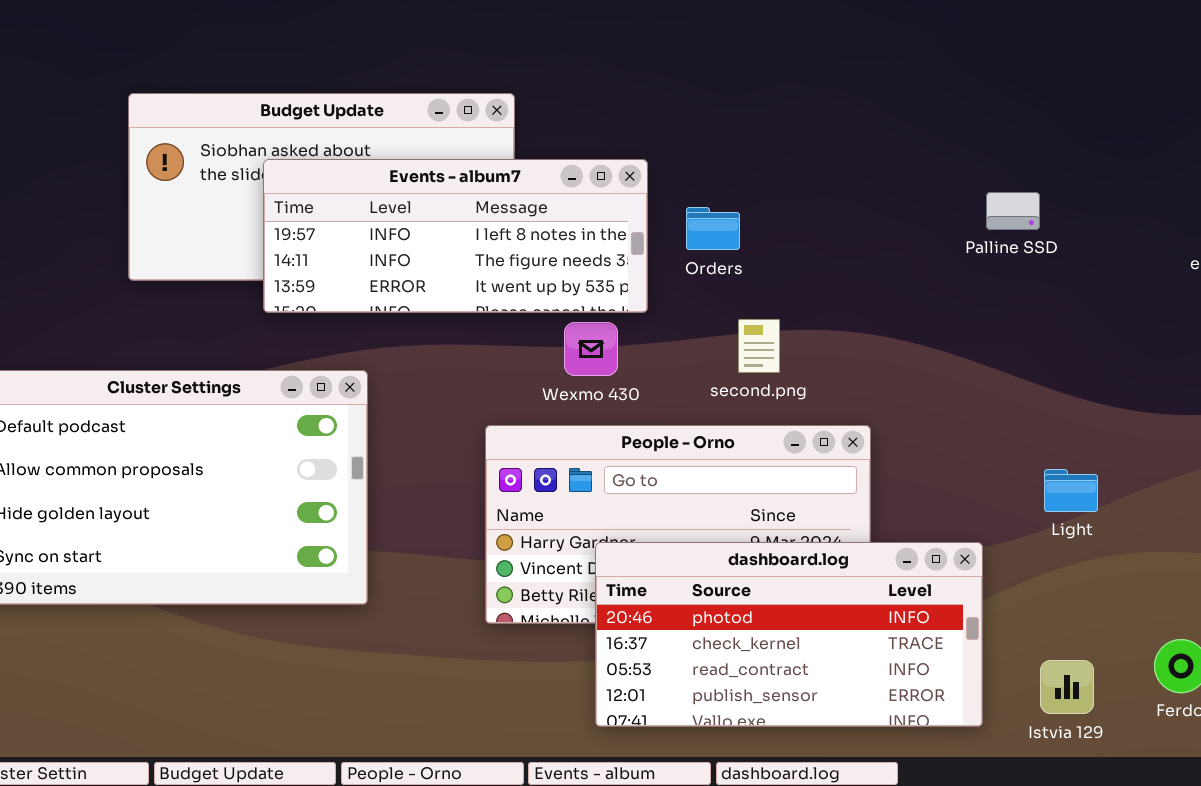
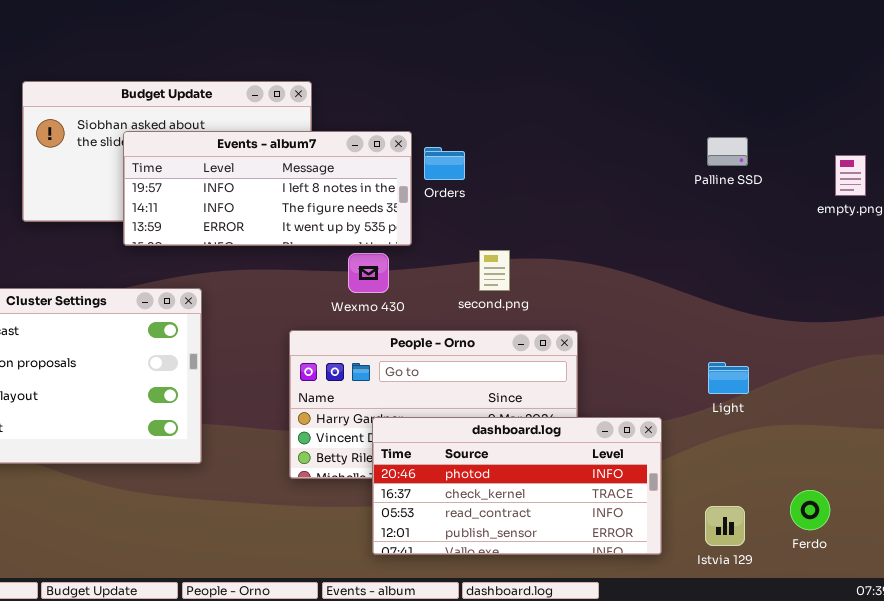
Palline SSD: [986,192,1040,230] -> [707,137,748,166], moved
Orders: [686,207,740,250] -> [424,147,465,180], moved

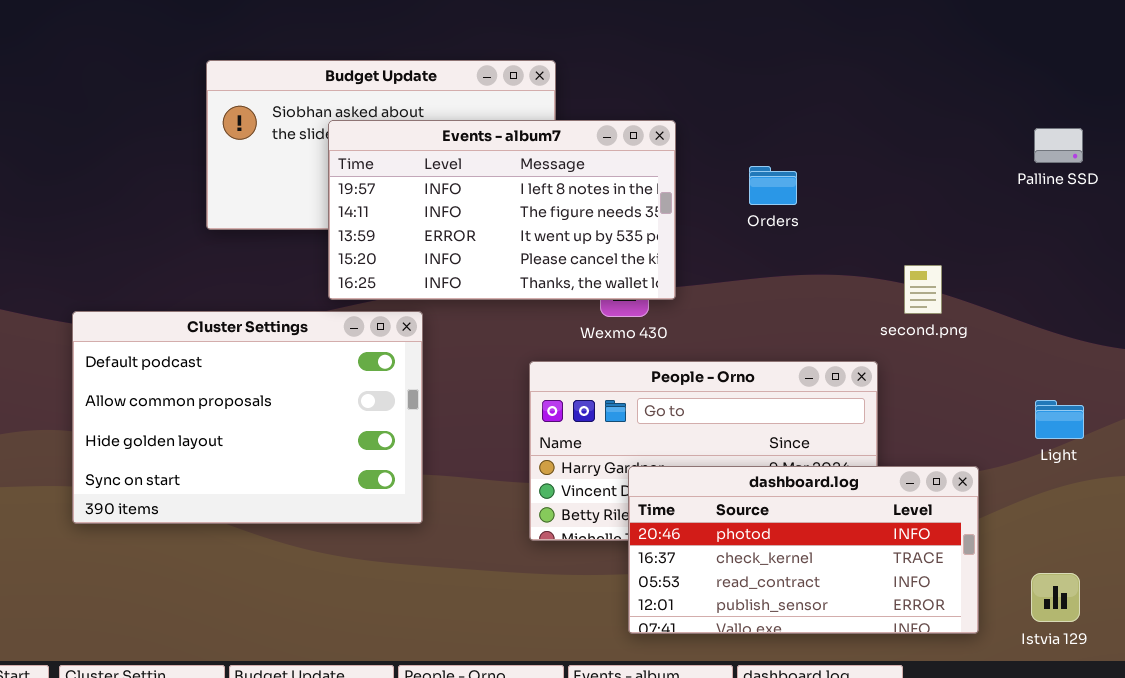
Events - album7: [123,131,412,246] -> [328,120,676,300], resized
Orders: [424,147,465,180] -> [749,166,797,205], moved
second.png: [479,250,510,291] -> [904,265,942,314], moved

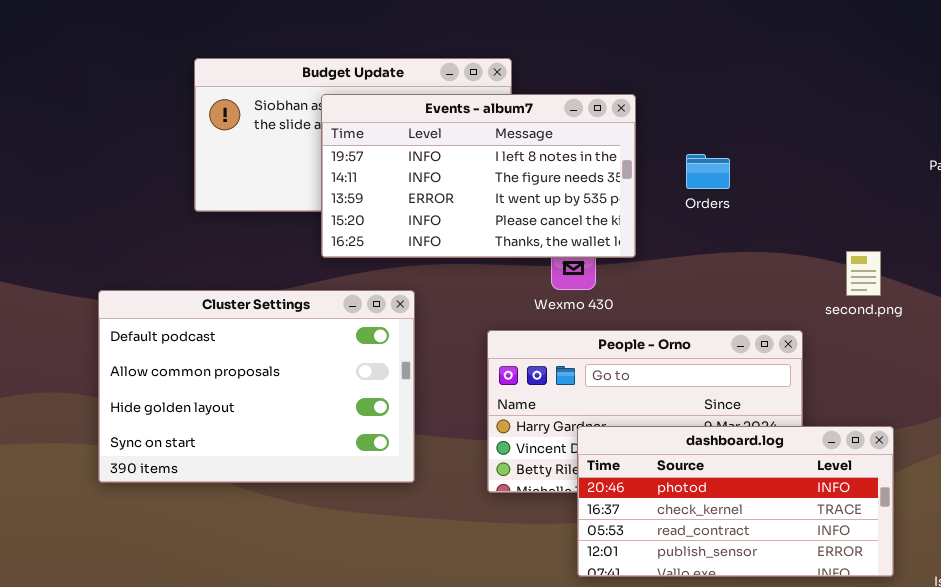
Events - album7: [328,120,676,300] -> [321,94,636,258], moved
second.png: [904,265,942,314] -> [846,251,881,296], moved
Cluster Settings: [72,311,423,524] -> [98,290,415,483], moved

